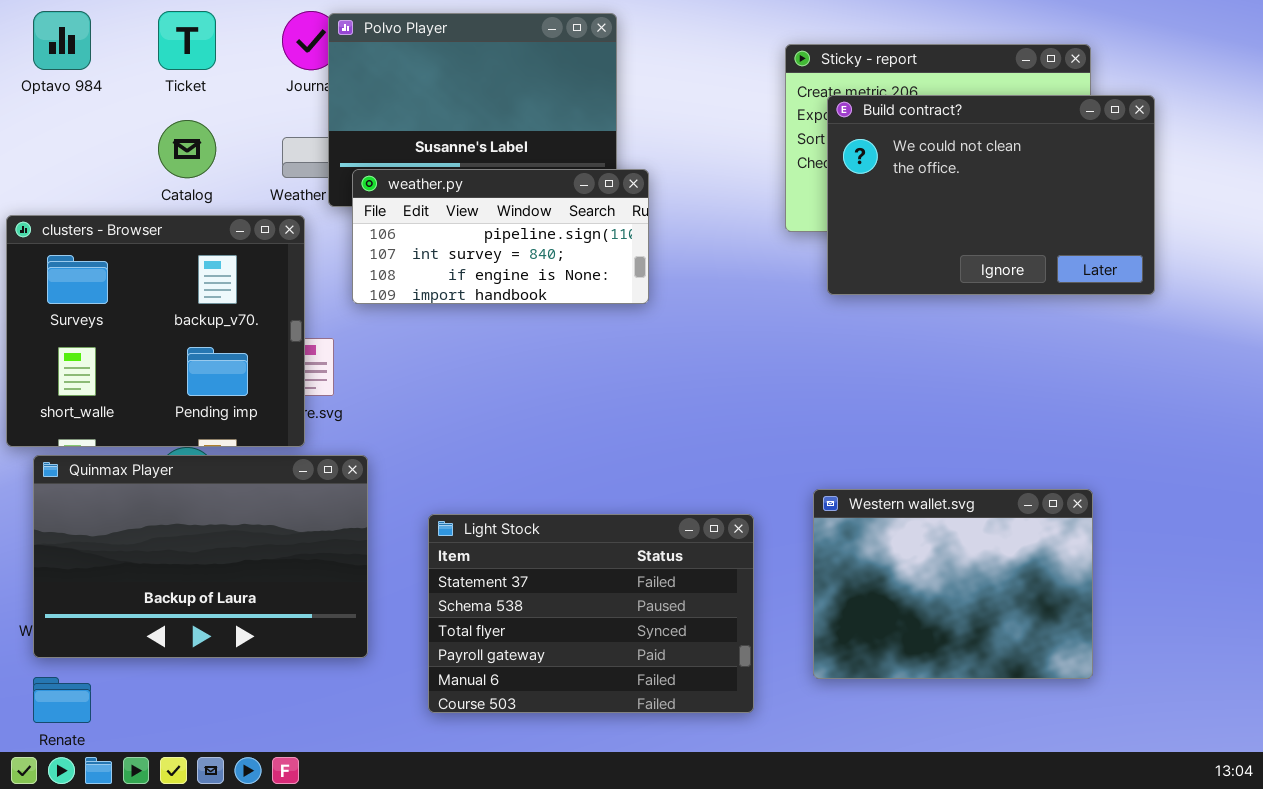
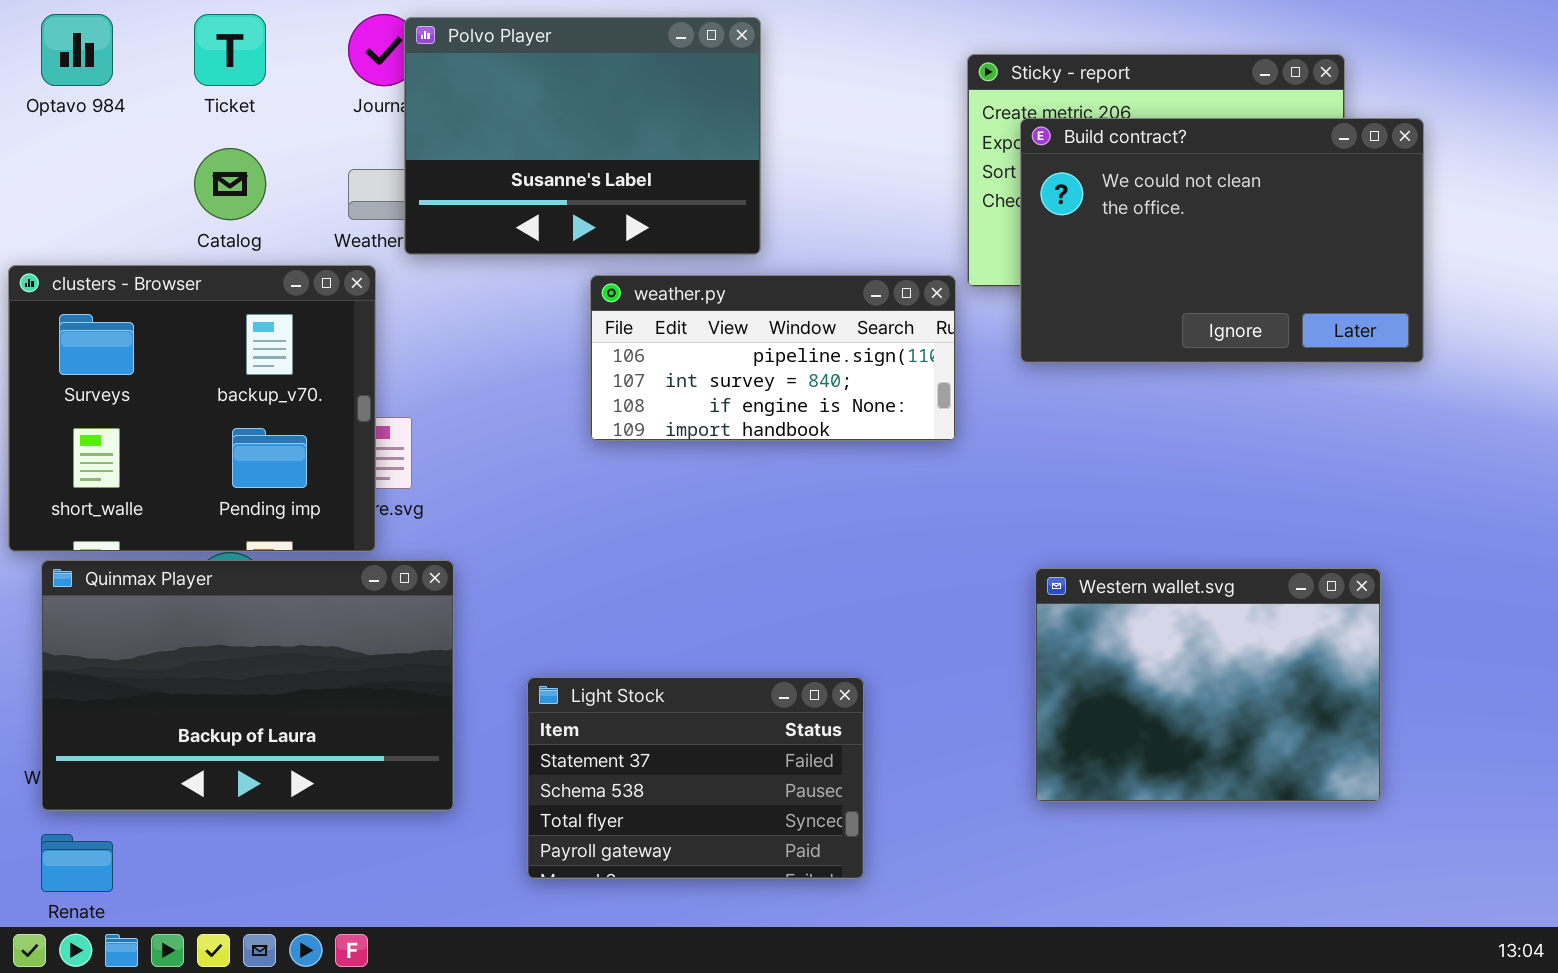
weather.py: [352,169,649,304] -> [590,275,956,441], moved
Western wallet.svg: [813,489,1093,679] -> [1035,568,1381,802], moved
Light Stock: [428,514,754,713] -> [527,677,864,879], resized

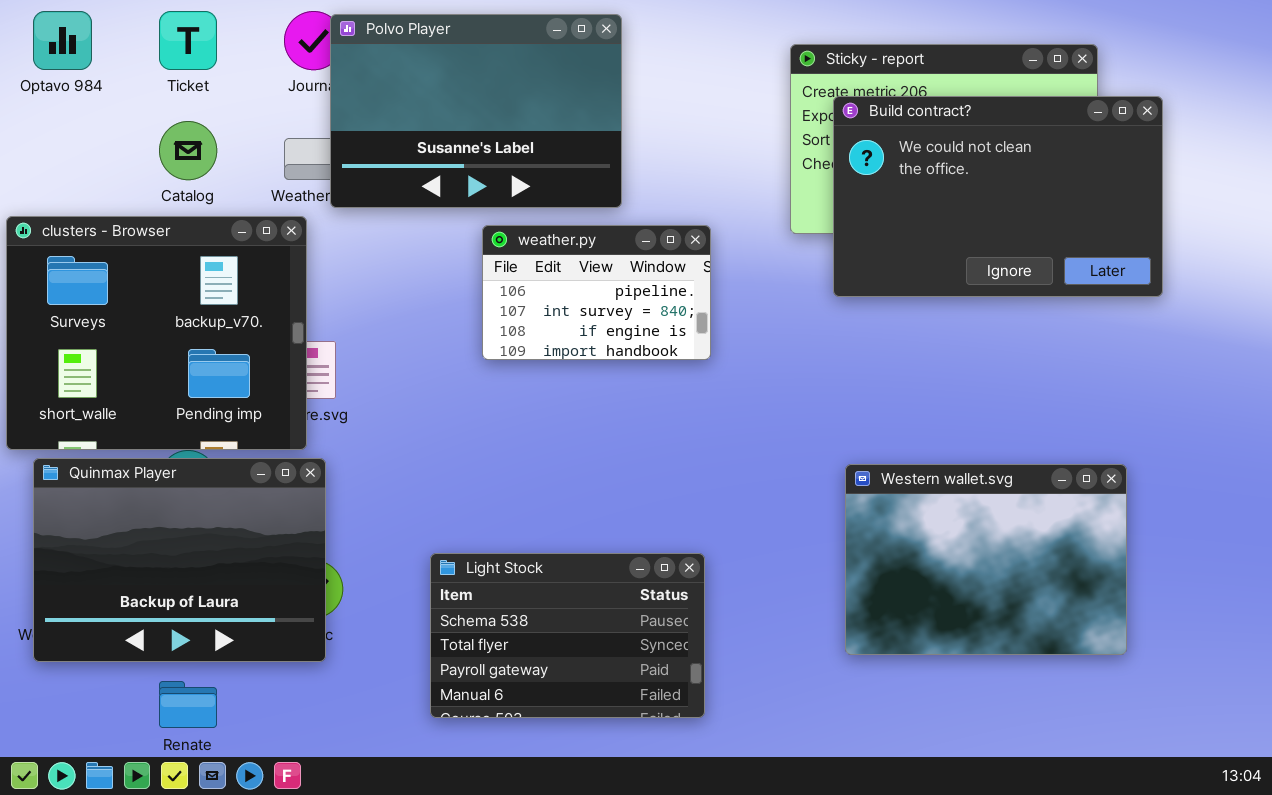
weather.py: [590,275,956,441] -> [482,225,711,360], resized
Quinmax Player: [41,560,454,811] -> [33,458,326,662], resized
Light Stock: [527,677,864,879] -> [430,553,705,718], scrolled down 1 row
Renate: [41,834,113,892] -> [159,681,217,728], moved

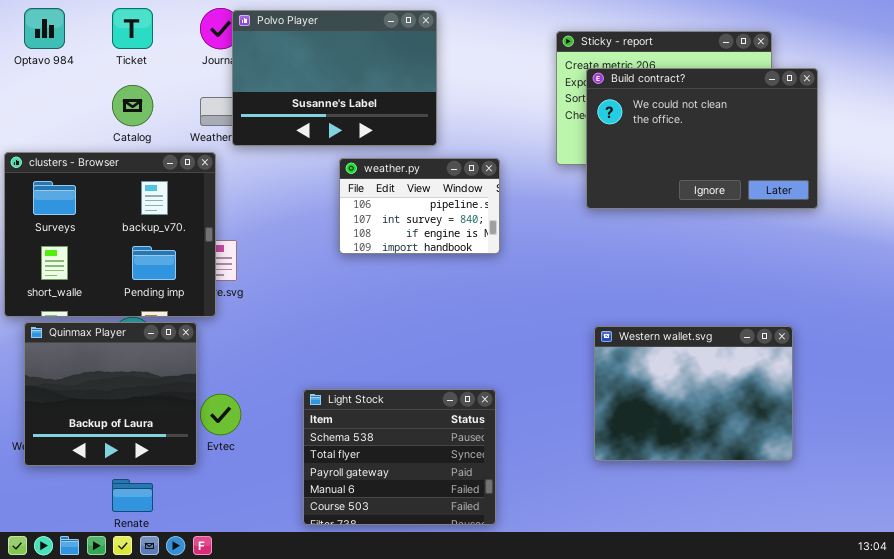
Quinmax Player: [33,458,326,662] -> [24,322,197,466], resized
Light Stock: [430,553,705,718] -> [303,389,496,525], resized

